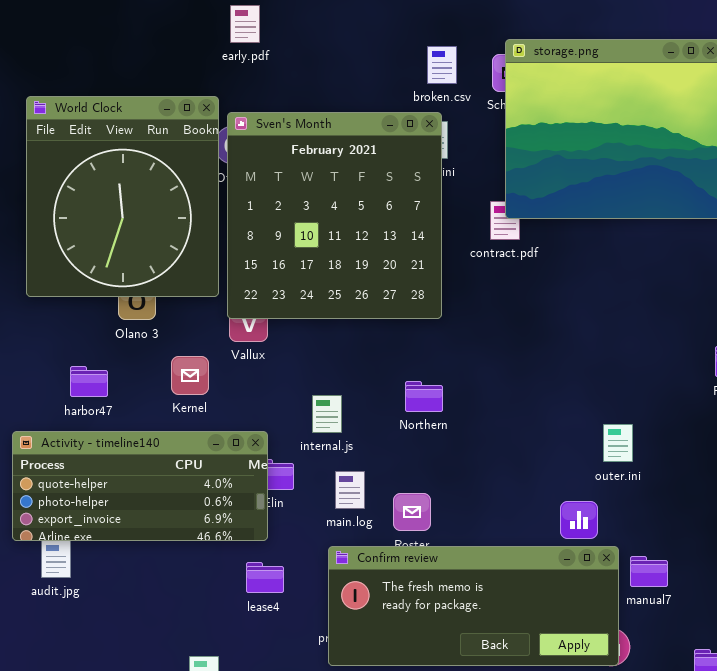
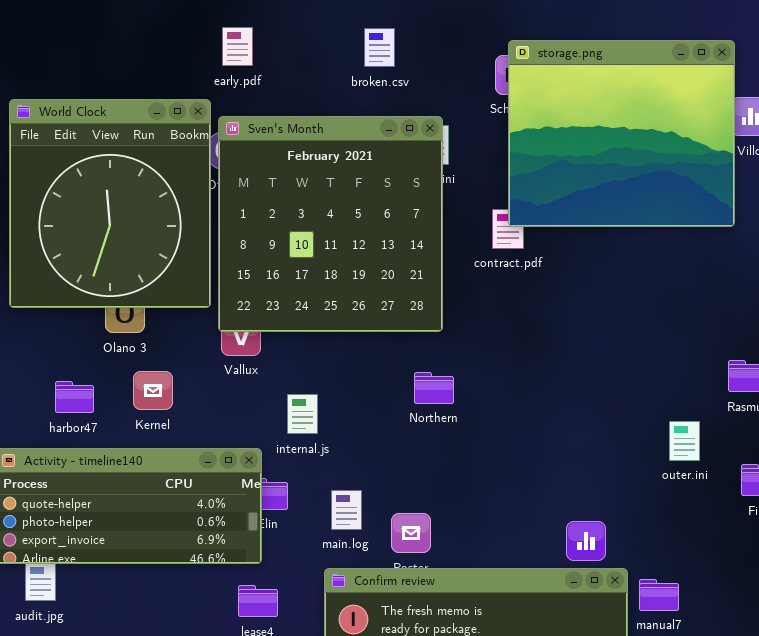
early.pdf: [230,5,260,43] -> [222,27,253,66], moved
broken.csv: [427,46,457,84] -> [364,28,395,67], moved
Kernel: [171,356,209,395] -> [133,371,173,410], moved
Northern: [405,381,443,412] -> [414,372,454,404], moved
internal.js: [312,395,342,433] -> [287,394,318,434], moved
outer.ini: [603,424,633,462] -> [669,421,700,461], moved

